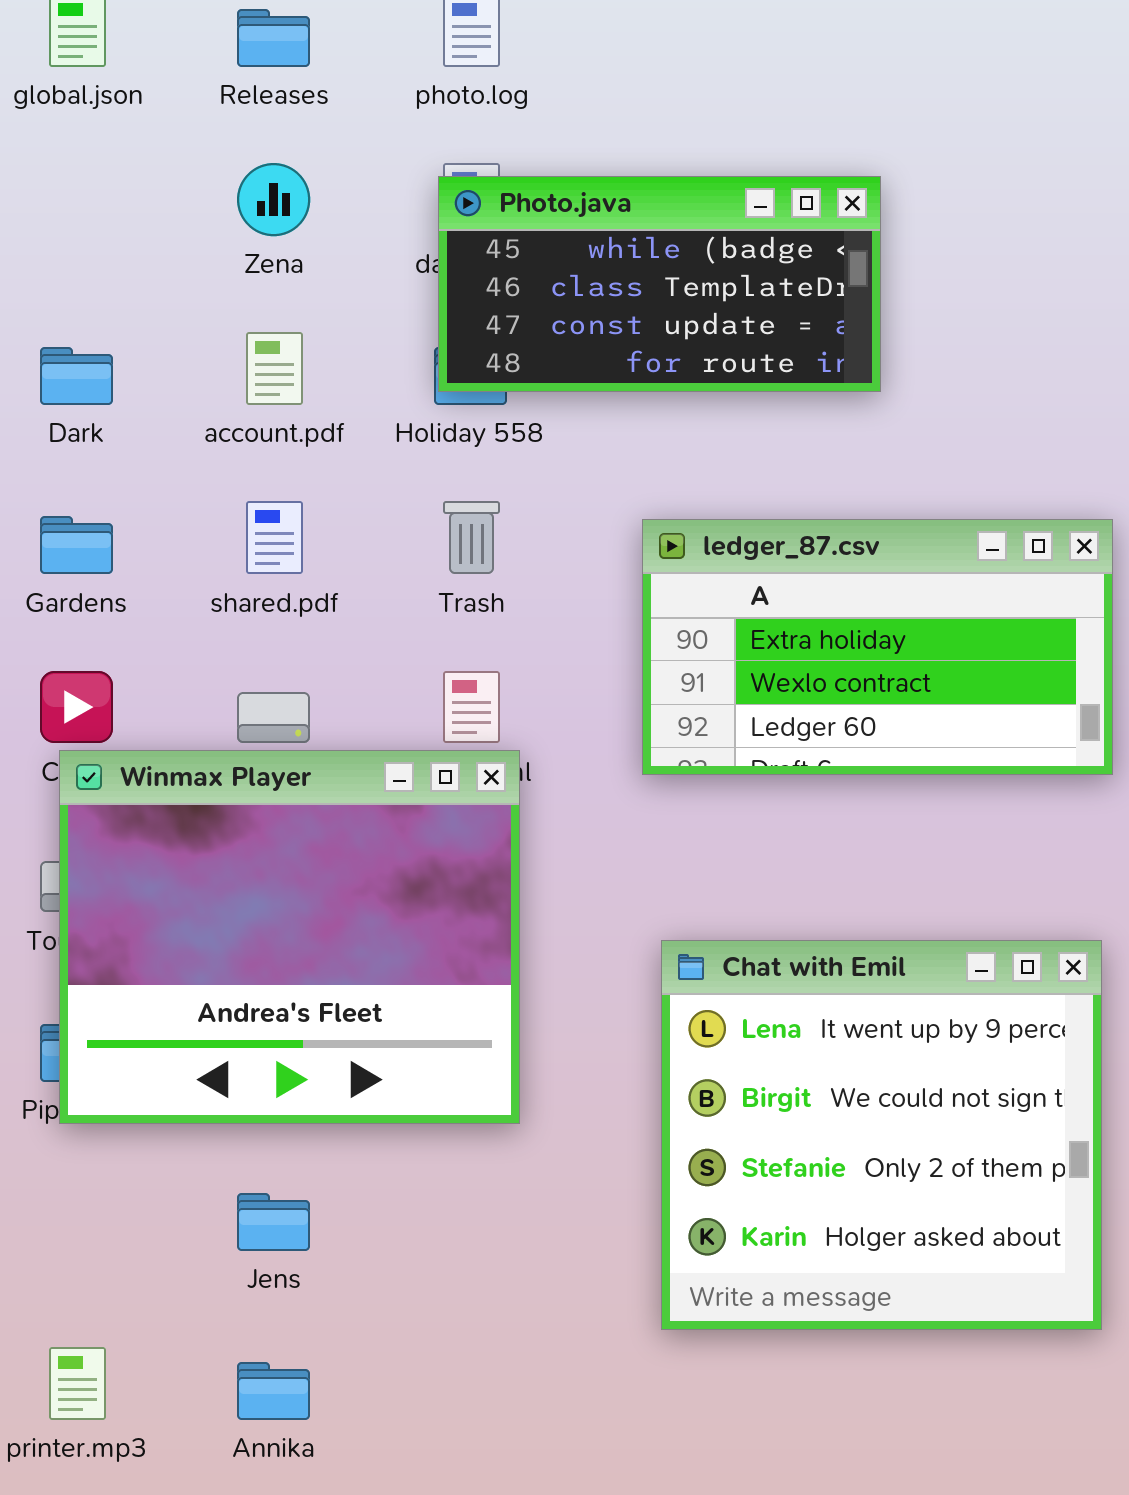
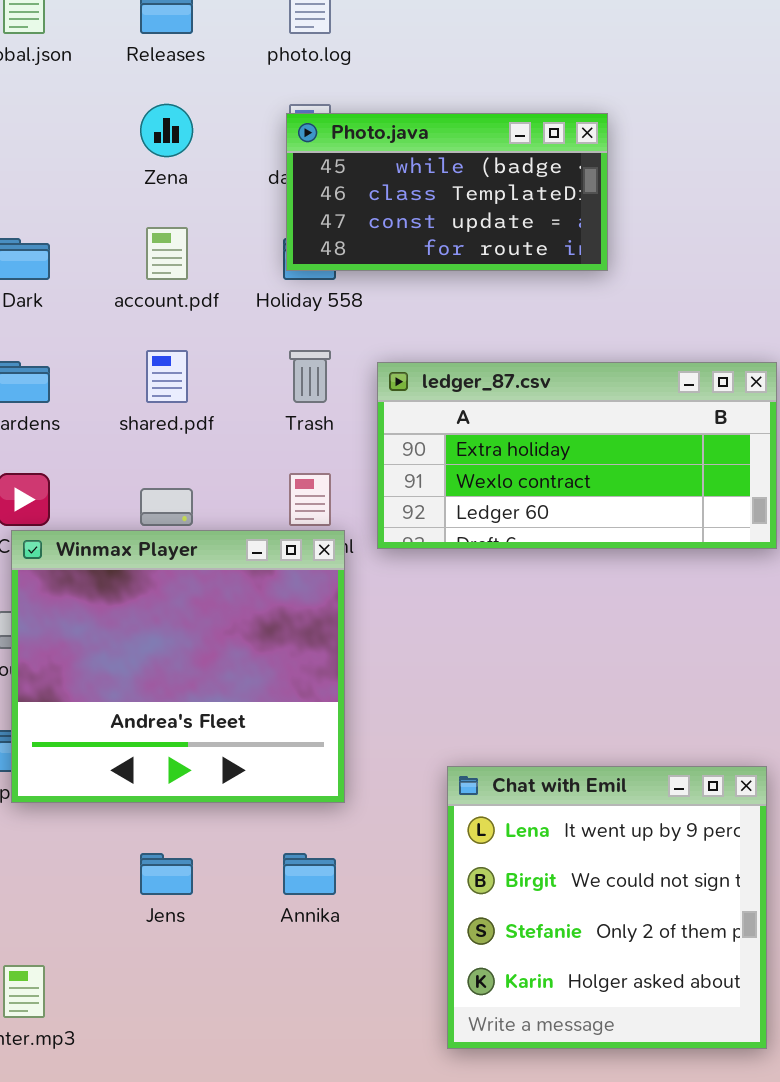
ledger_87.csv: [642,519,1113,775] -> [377,362,777,549], resized
Chat with Emil: [661,940,1102,1330] -> [447,766,767,1049], moved
Annika: [237,1362,310,1420] -> [283,853,336,895], moved

